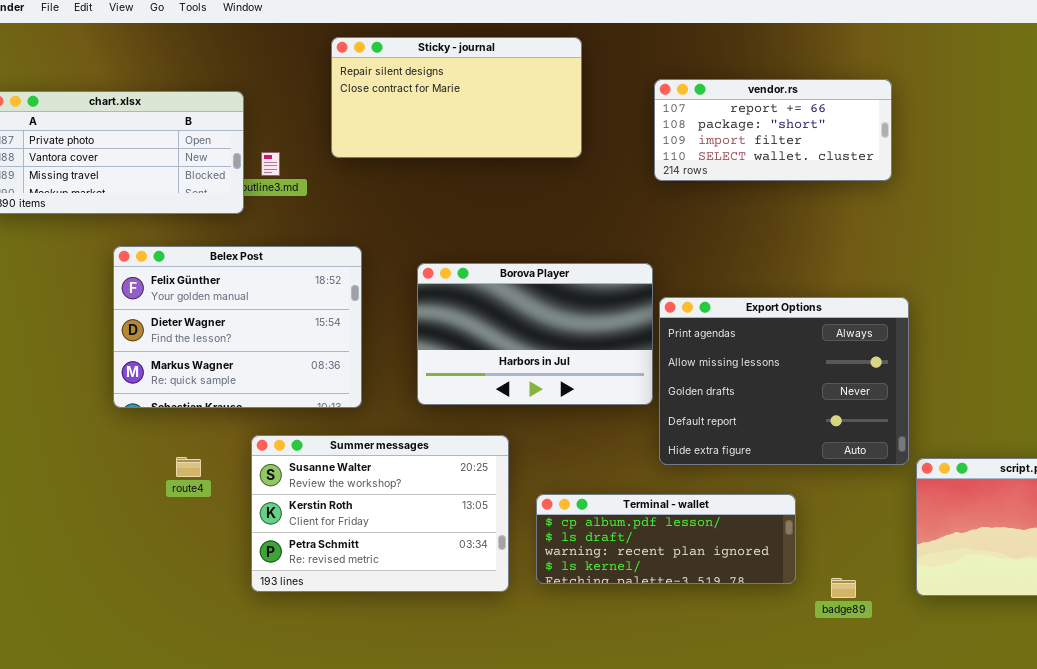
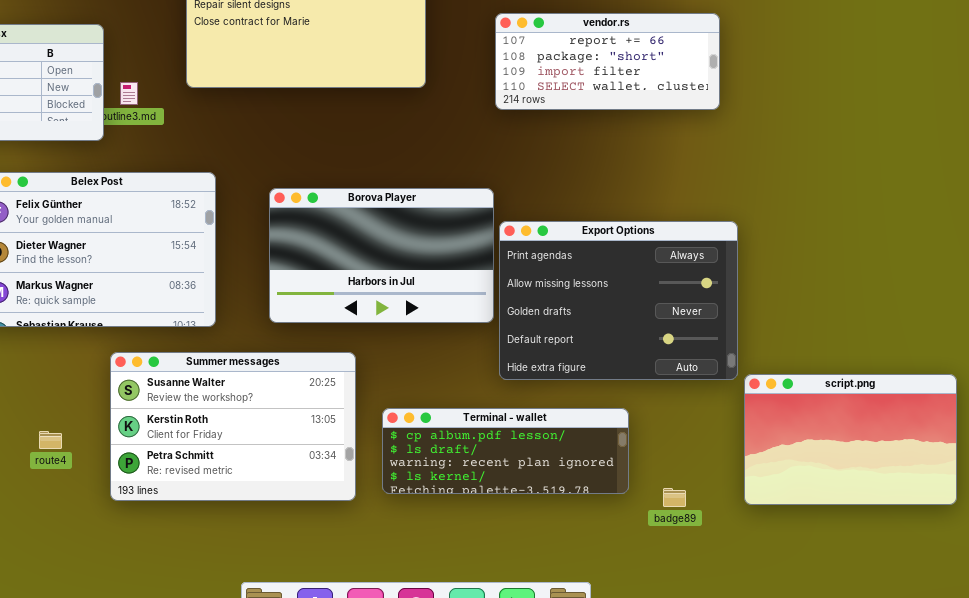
route4: [176,457,201,477] -> [39,431,62,449], moved

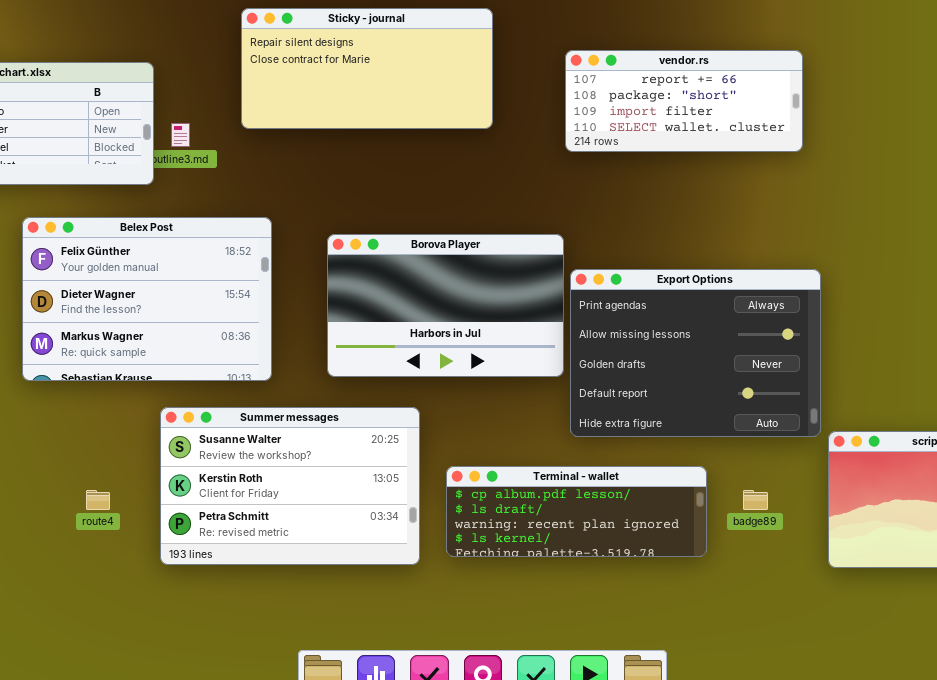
badge89: [663,488,686,507] -> [743,490,768,510], moved

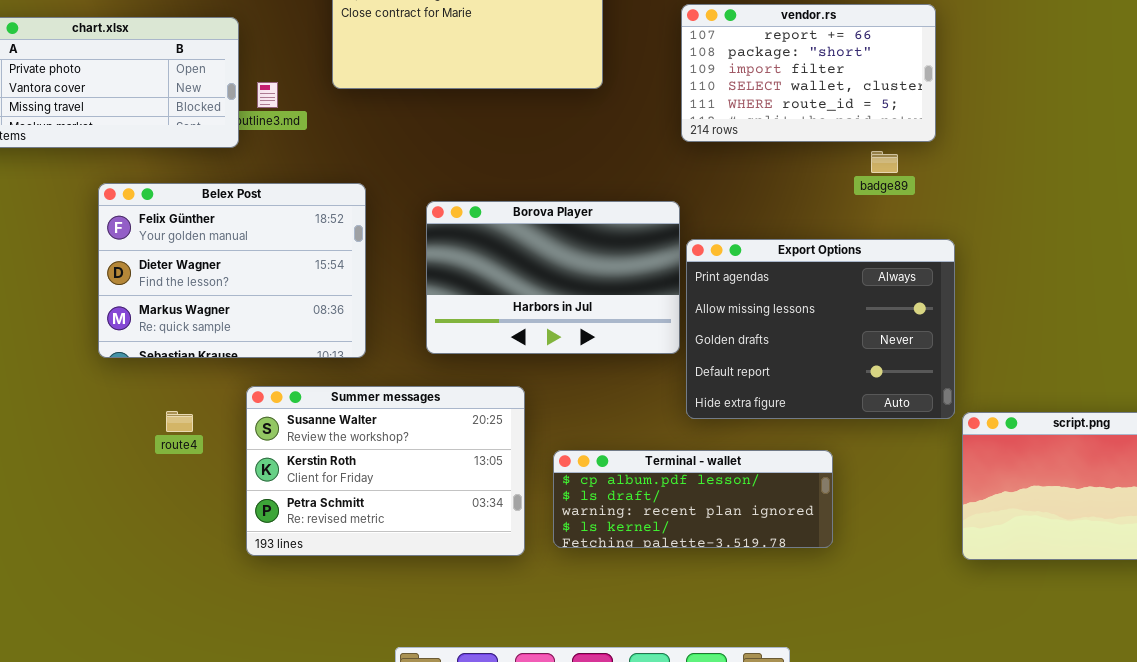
vendor.rs: [565,50,803,152] -> [681,4,936,142], resized
route4: [86,490,110,510] -> [166,411,193,432], moved
badge89: [743,490,768,510] -> [871,151,898,173], moved

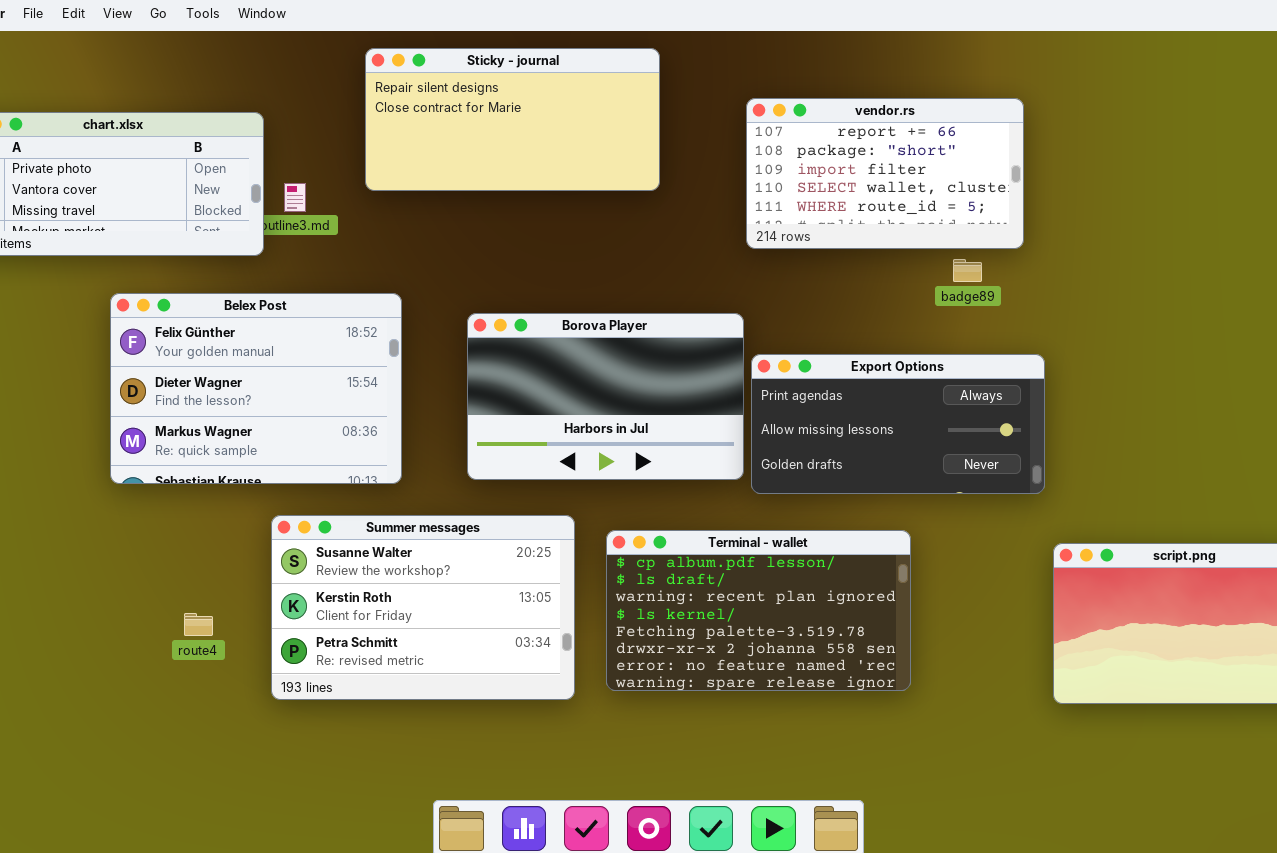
Export Options: [686,239,955,419] -> [751,354,1045,494], resized
route4: [166,411,193,432] -> [184,613,213,636], moved
Terminal - wallet: [553,450,833,548] -> [606,530,911,691], resized

